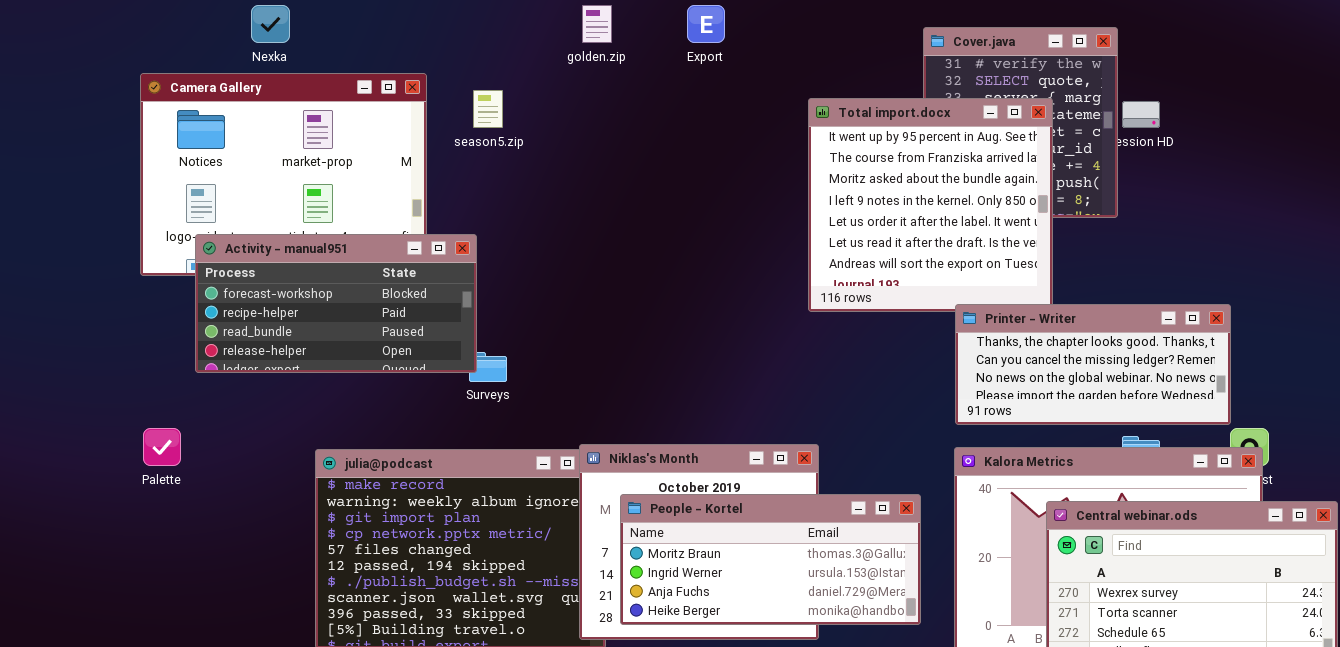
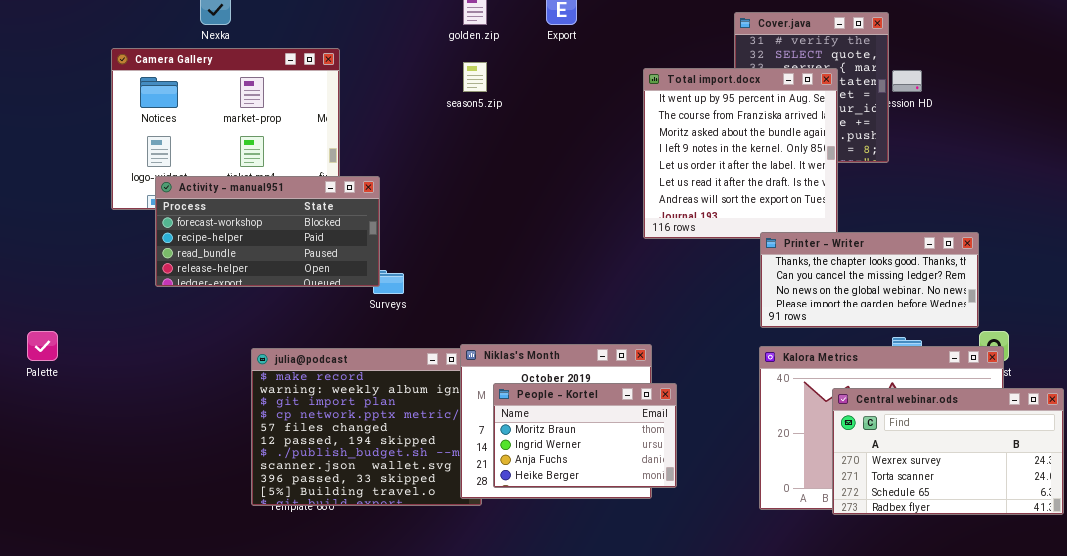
season5.zip: [473,90,503,128] -> [463,62,487,92], moved
Palette: [143,428,181,466] -> [27,331,58,361], moved
People - Kortel: [620,494,921,625] -> [493,383,677,488], resized

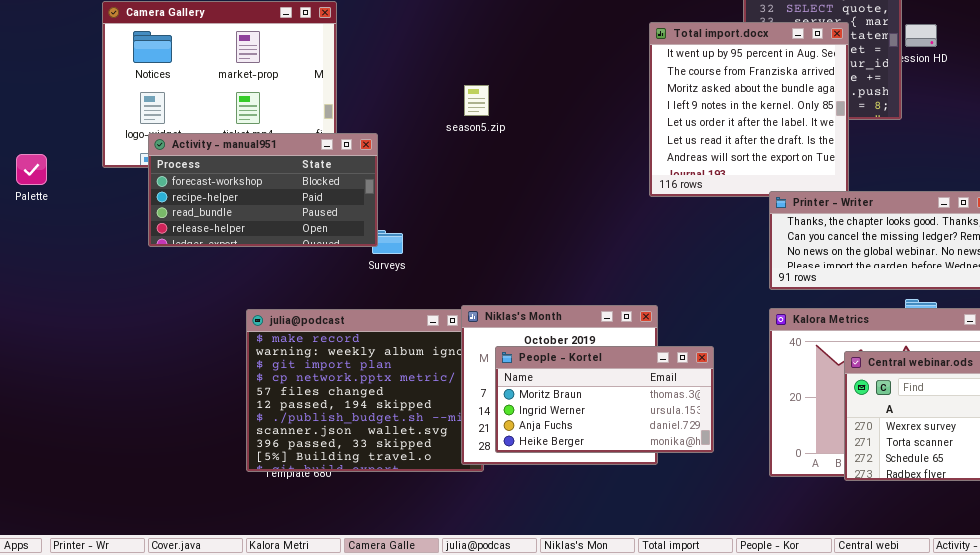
season5.zip: [463,62,487,92] -> [464,85,489,116], moved
Palette: [27,331,58,361] -> [16,154,47,185], moved
People - Kortel: [493,383,677,488] -> [495,346,714,453], resized

